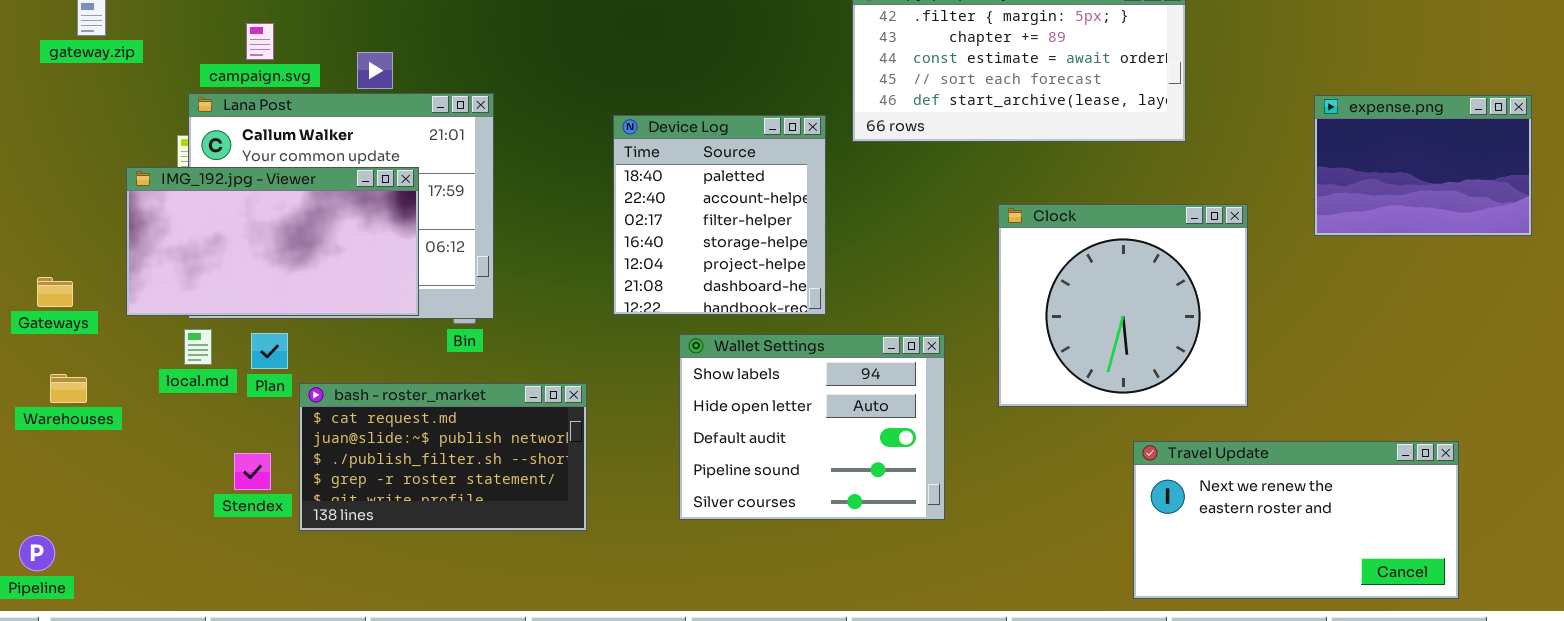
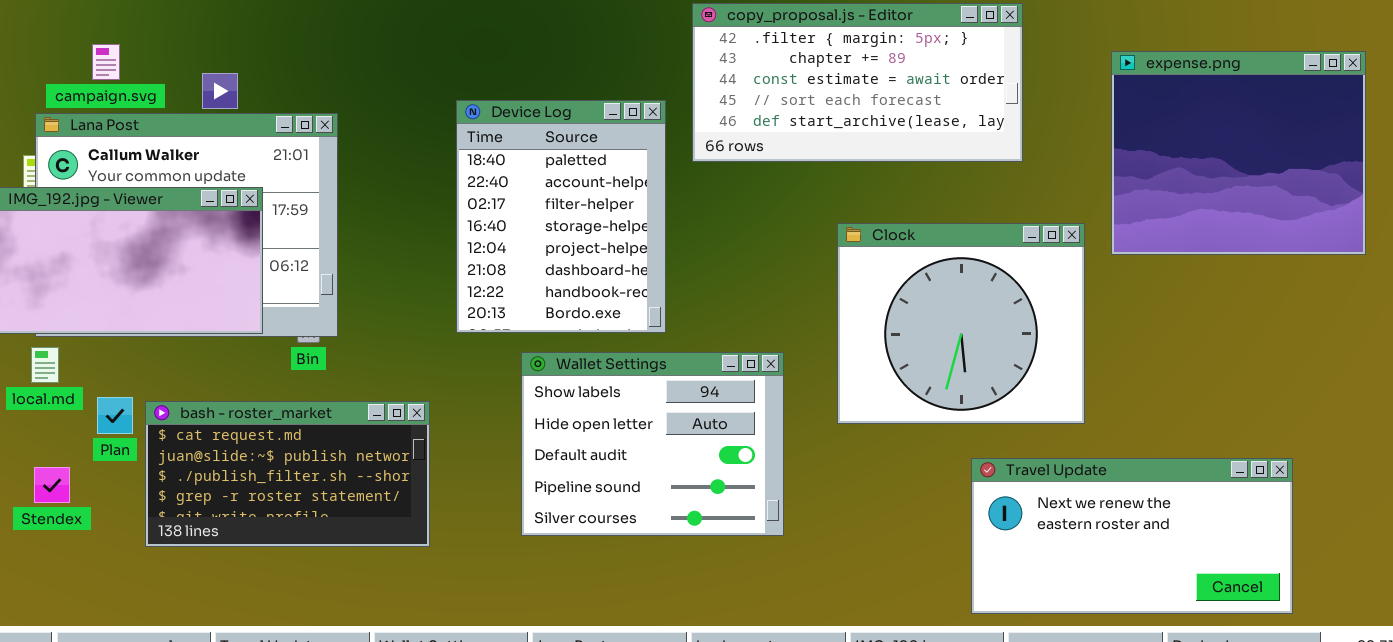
expense.png: [1314,95,1532,236] -> [1111,51,1366,255], resized
Device Log: [613,115,826,315] -> [456,100,666,333], resized
Plan: [251,333,288,369] -> [97,397,133,434], moved
Stendex: [234,453,271,490] -> [34,467,70,503], moved

